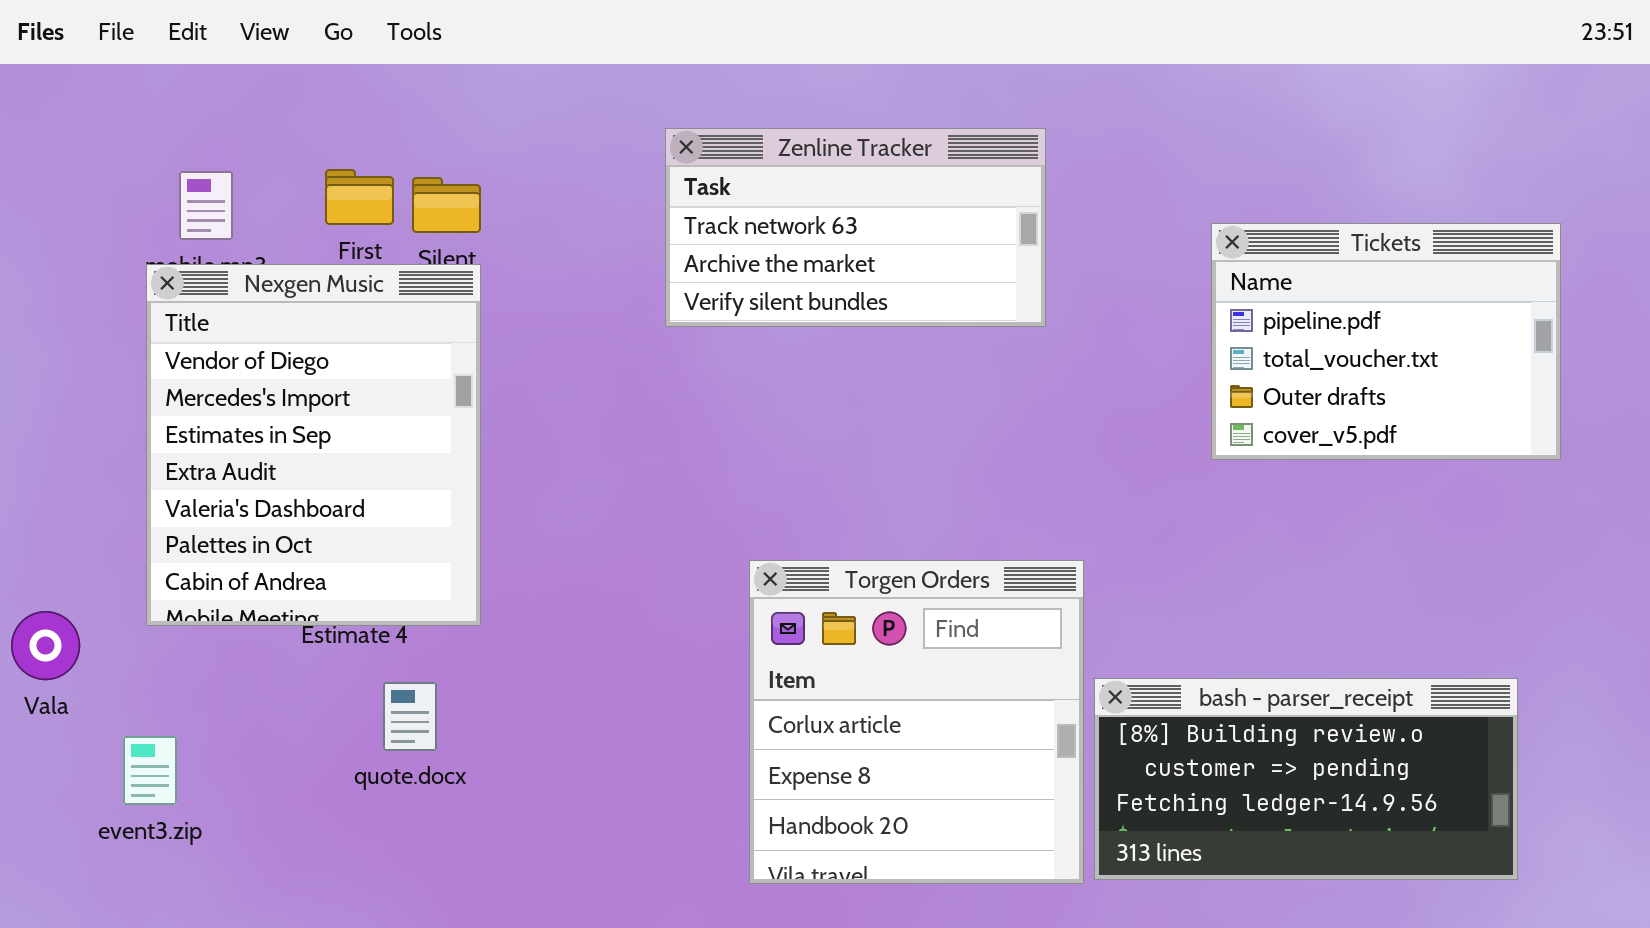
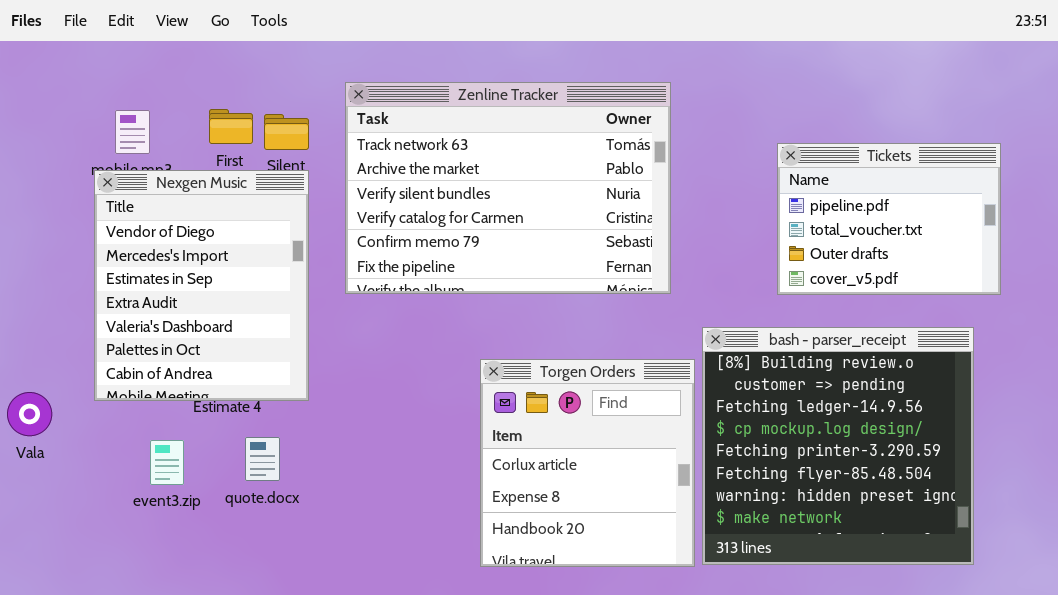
Zenline Tracker: [665,128,1046,327] -> [345,82,671,294], resized
bash - parser_receipt: [1094,678,1518,880] -> [702,327,974,565], resized
event3.zip: [123,736,177,805] -> [150,440,184,485], moved

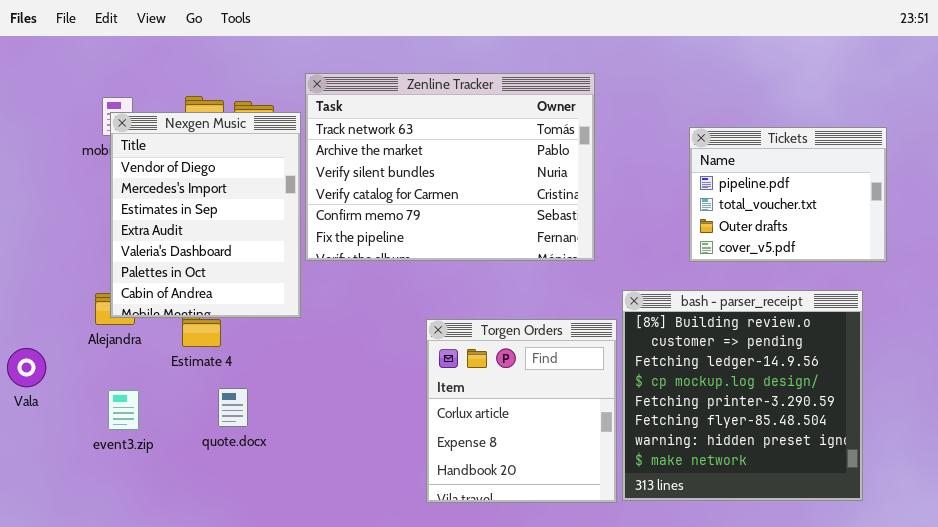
Nexgen Music: [94,170,309,401] -> [110,112,301,318], moved
event3.zip: [150,440,184,485] -> [108,390,139,430], moved

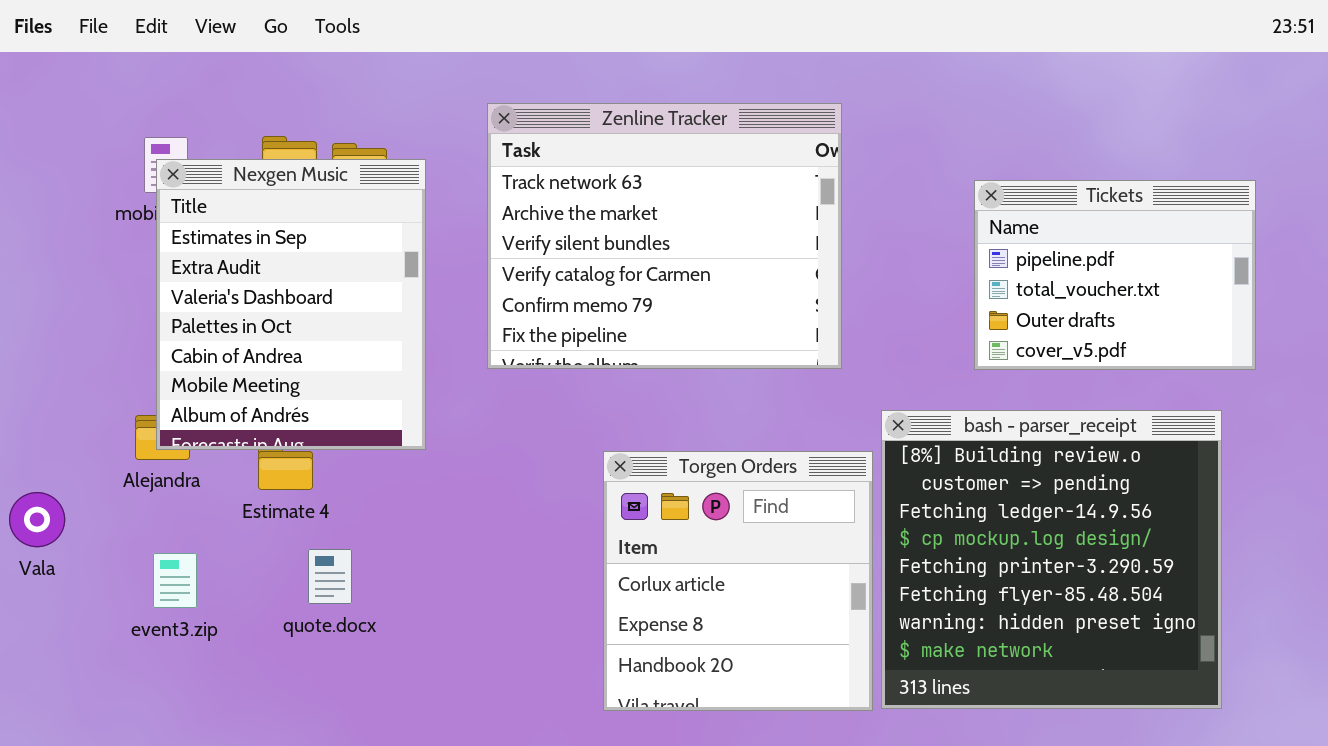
Zenline Tracker: [305,73,595,261] -> [487,103,842,369], resized
Nexgen Music: [110,112,301,318] -> [156,159,426,450], scrolled down 2 rows

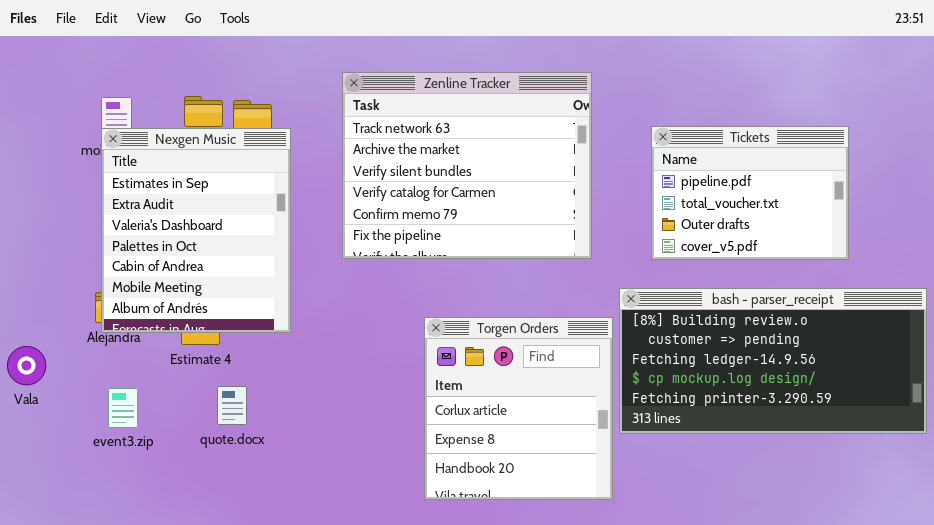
Nexgen Music: [156,159,426,450] -> [101,128,291,333], moved
Tickets: [974,180,1256,370] -> [651,126,849,260], moved
bash - parser_receipt: [881,410,1222,709] -> [619,288,927,434], resized

